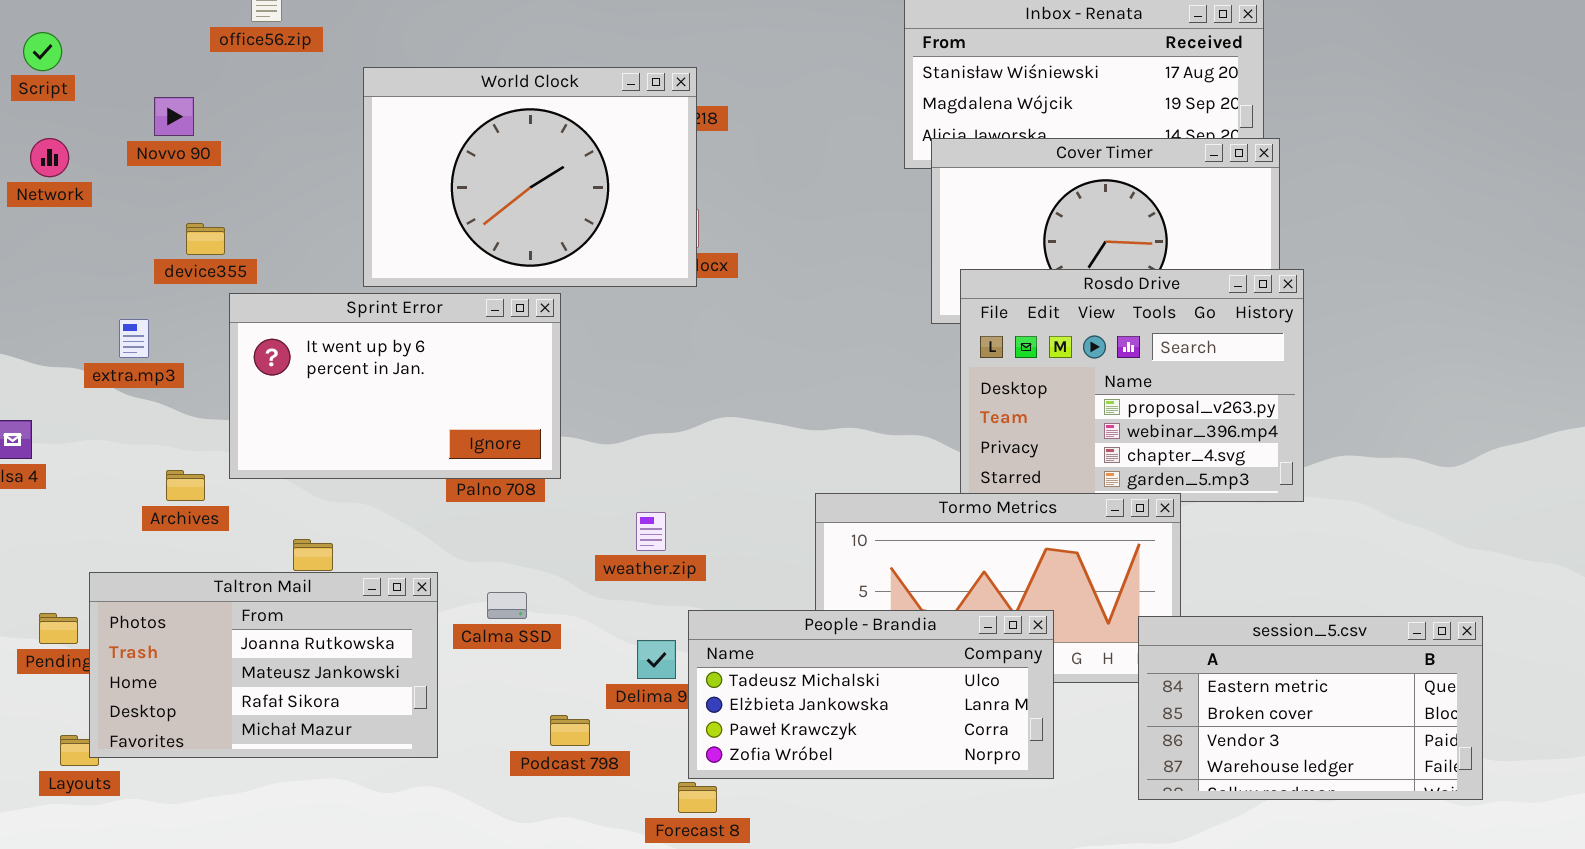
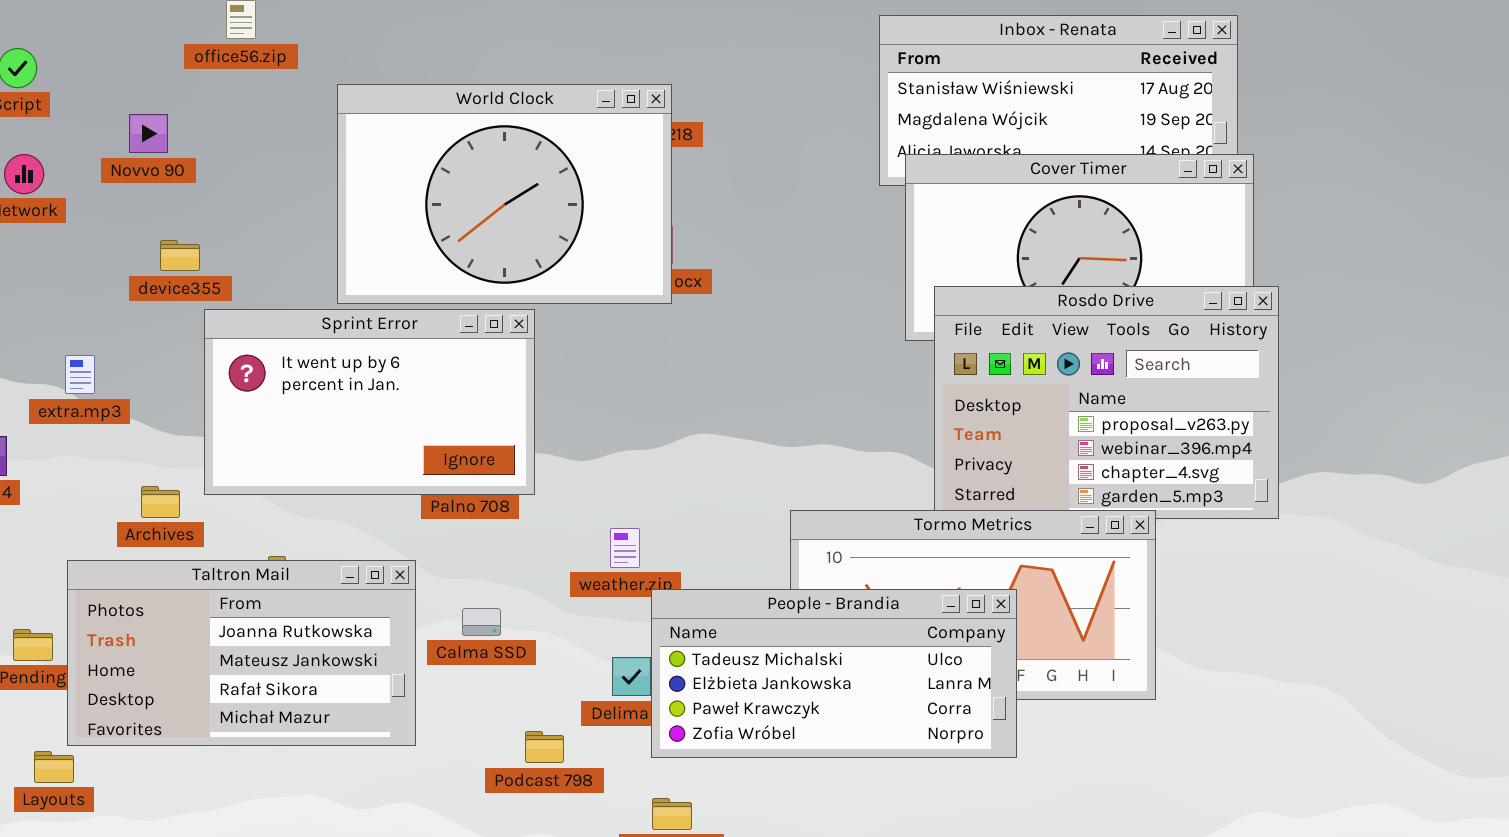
extra.mp3: [119,319,149,358] -> [65,355,95,394], moved
Taltron Mail: [89,572,438,758] -> [67,560,416,746], moved
People - Brandia: [688,610,1054,779] -> [651,589,1017,758], moved
session_5.csv: [1138,616,1483,800] -> none, closed

